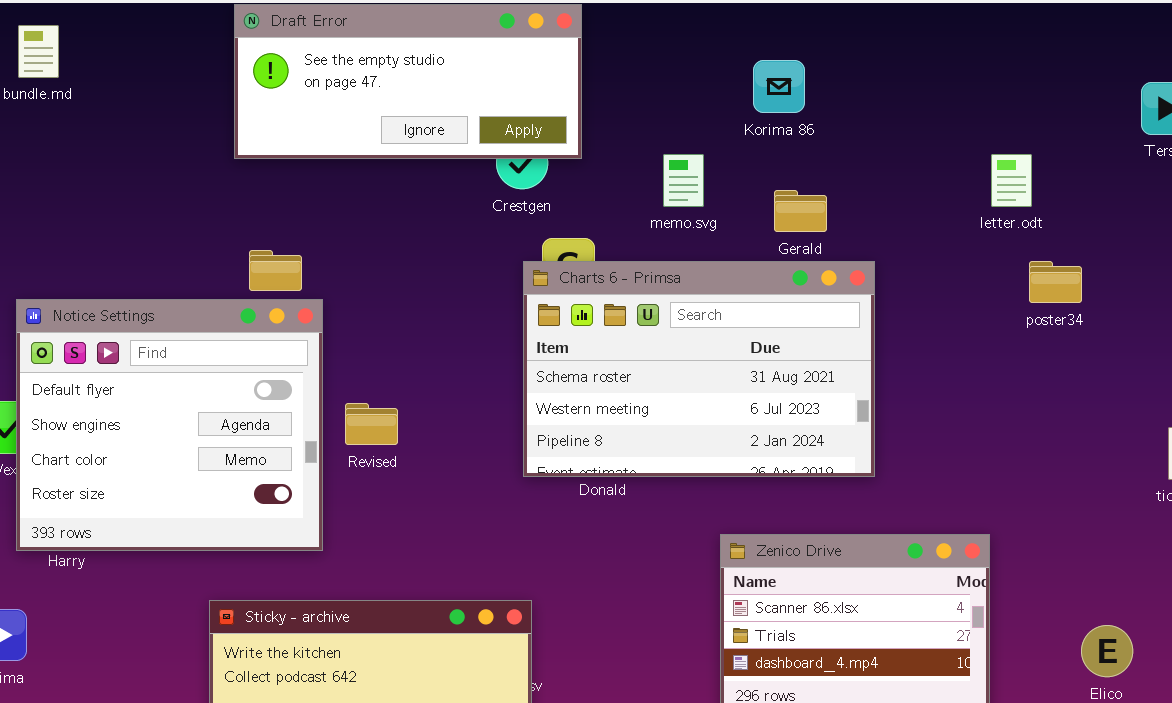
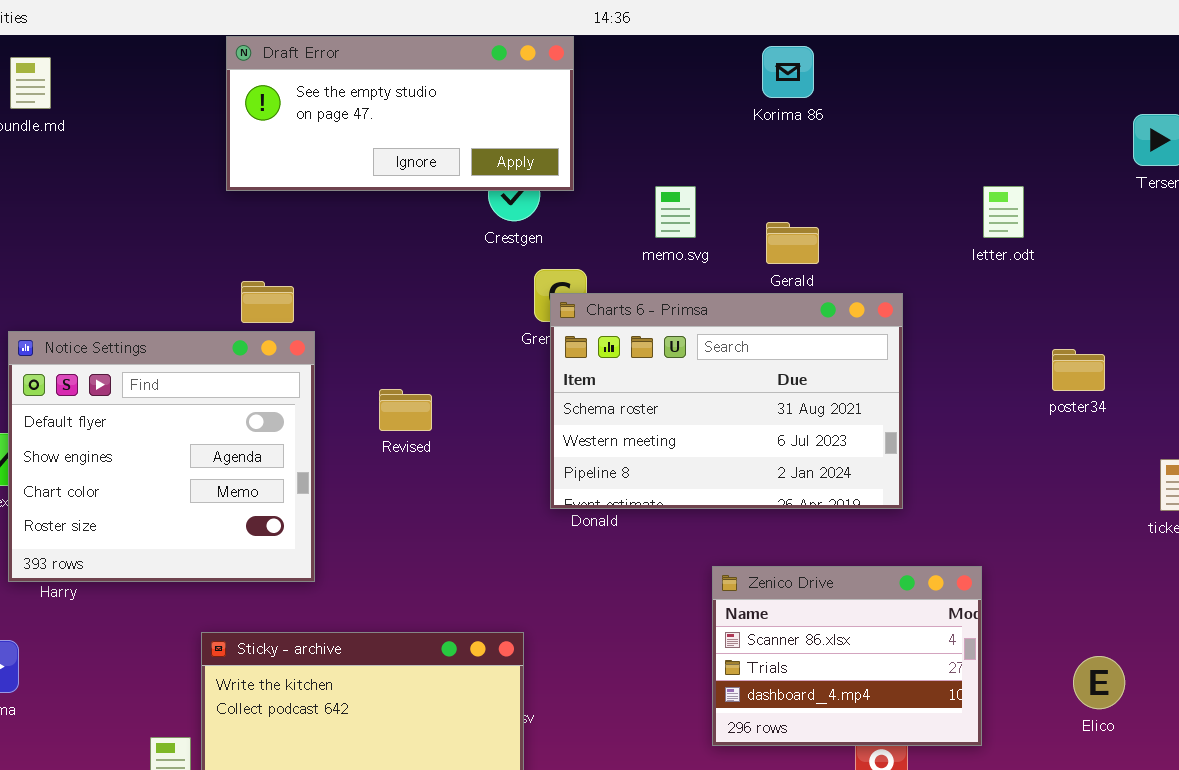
Korima 86: [753,60,805,113] -> [762,46,814,98], moved
Charts 6 - Primsa: [523,261,875,477] -> [550,293,903,509], moved
poster34: [1029,261,1082,303] -> [1052,349,1105,391], moved
Revised: [345,403,398,445] -> [379,389,432,431], moved

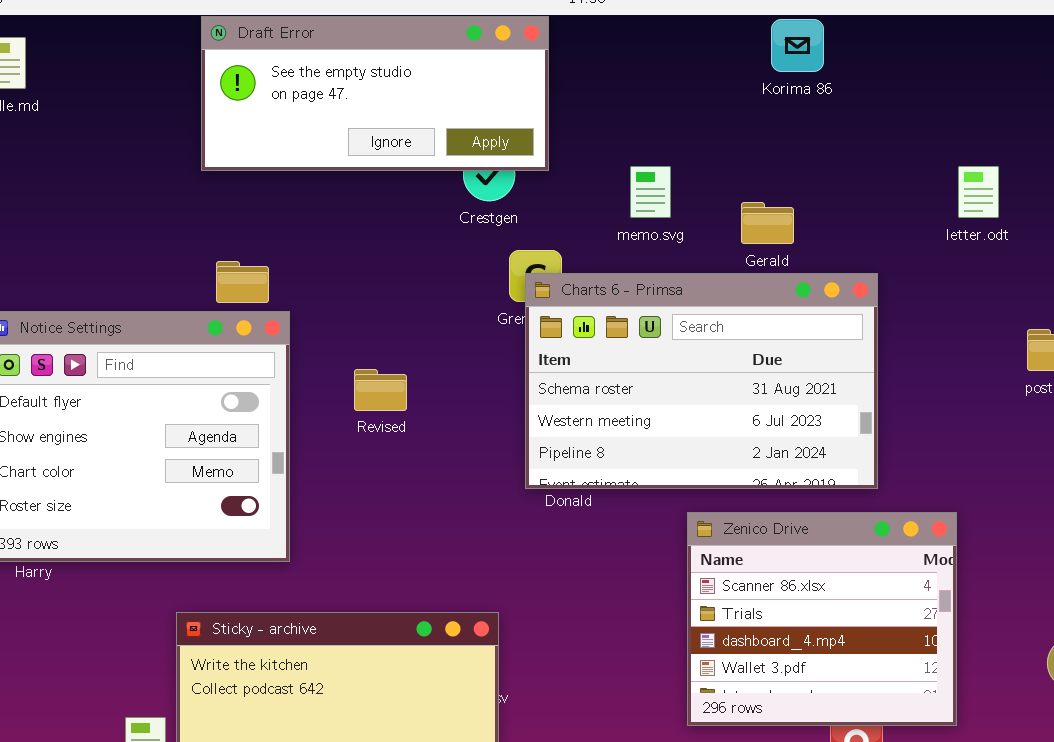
Korima 86: [762,46,814,98] -> [771,19,824,72], moved
Zenico Drive: [712,566,982,746] -> [687,512,957,726], resized

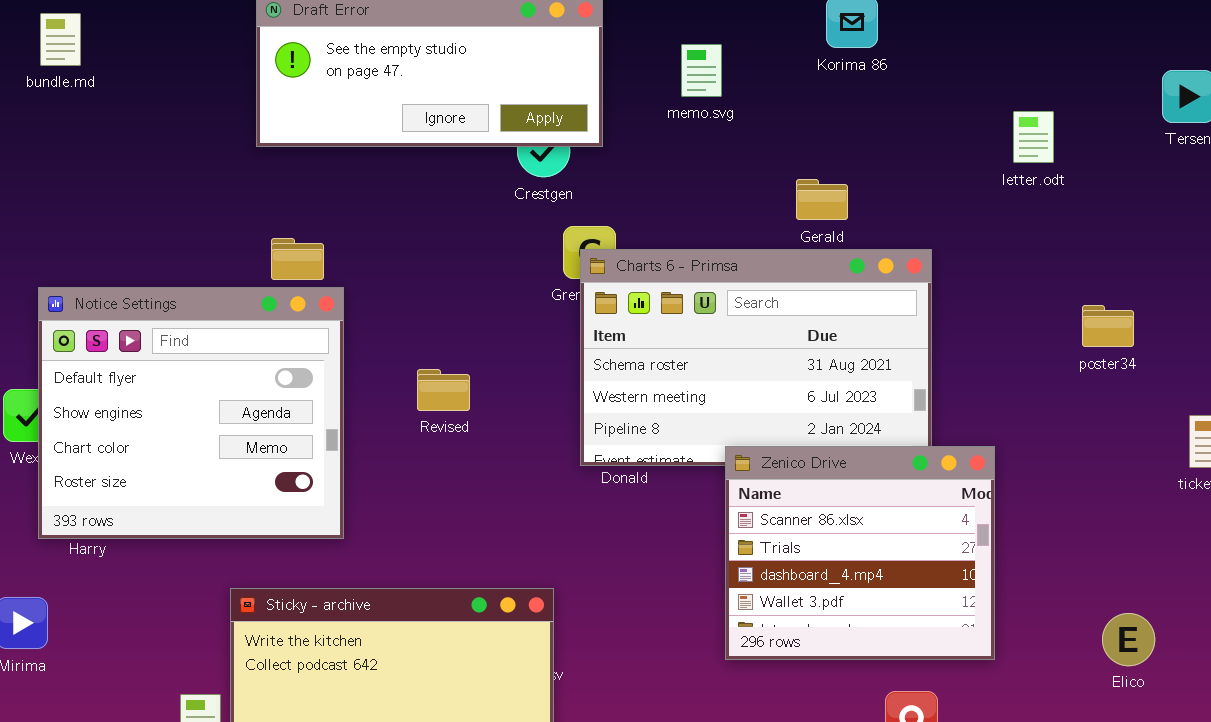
memo.svg: [630,166,671,218] -> [681,44,722,97], moved
letter.odt: [958,166,999,218] -> [1013,111,1054,163], moved
Revised: [354,369,407,411] -> [417,369,470,411], moved
Zenico Drive: [687,512,957,726] -> [725,446,995,660], moved

